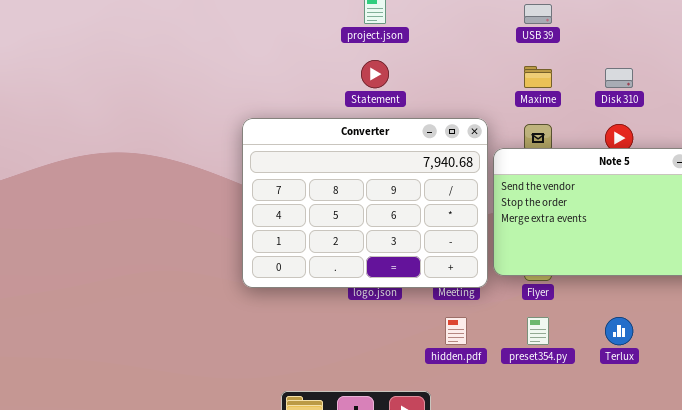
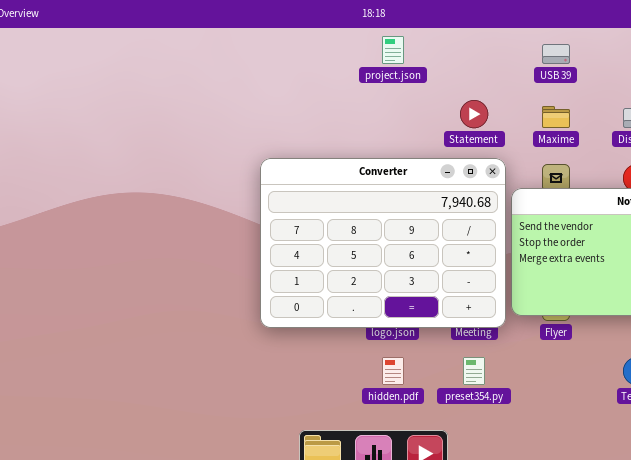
Statement: [361,60,389,88] -> [460,100,488,128], moved
hidden.pdf: [445,317,467,345] -> [382,357,404,385], moved
preset354.py: [527,317,549,345] -> [463,357,485,385], moved

